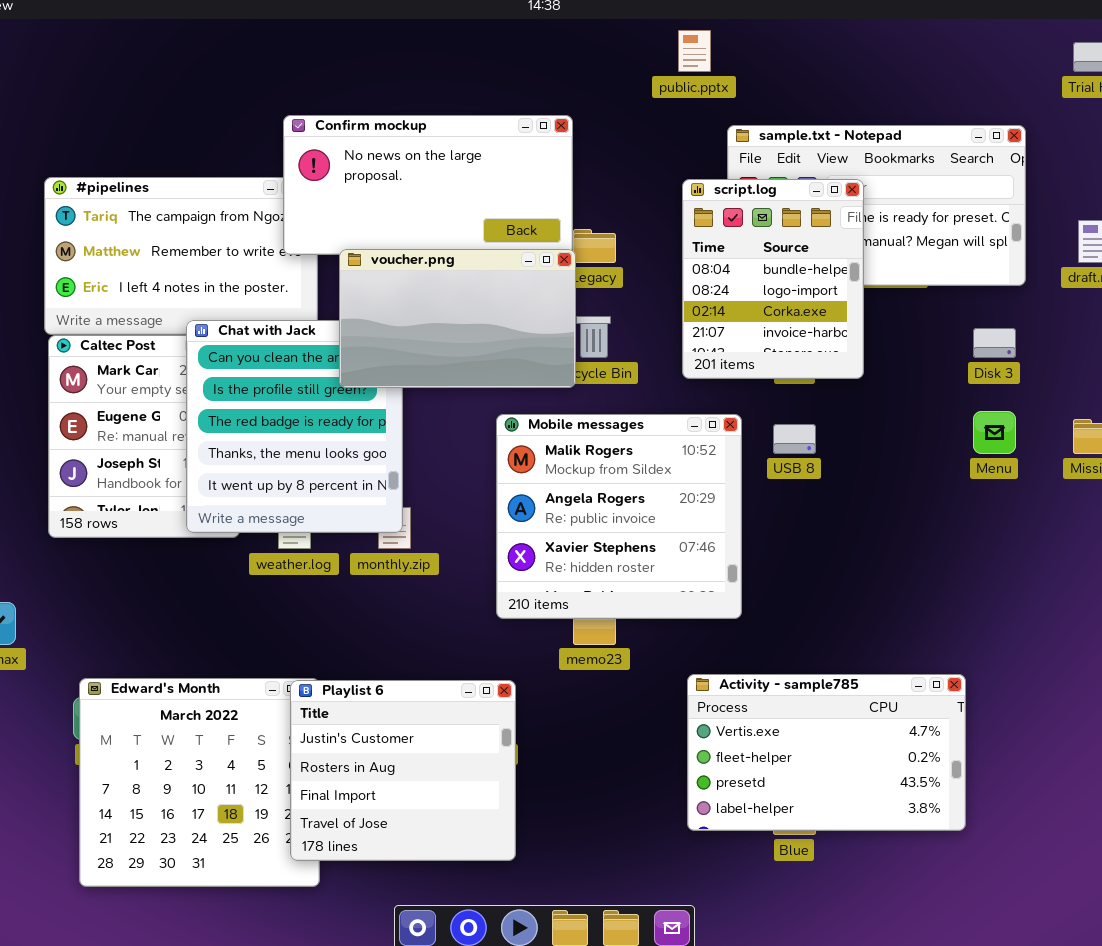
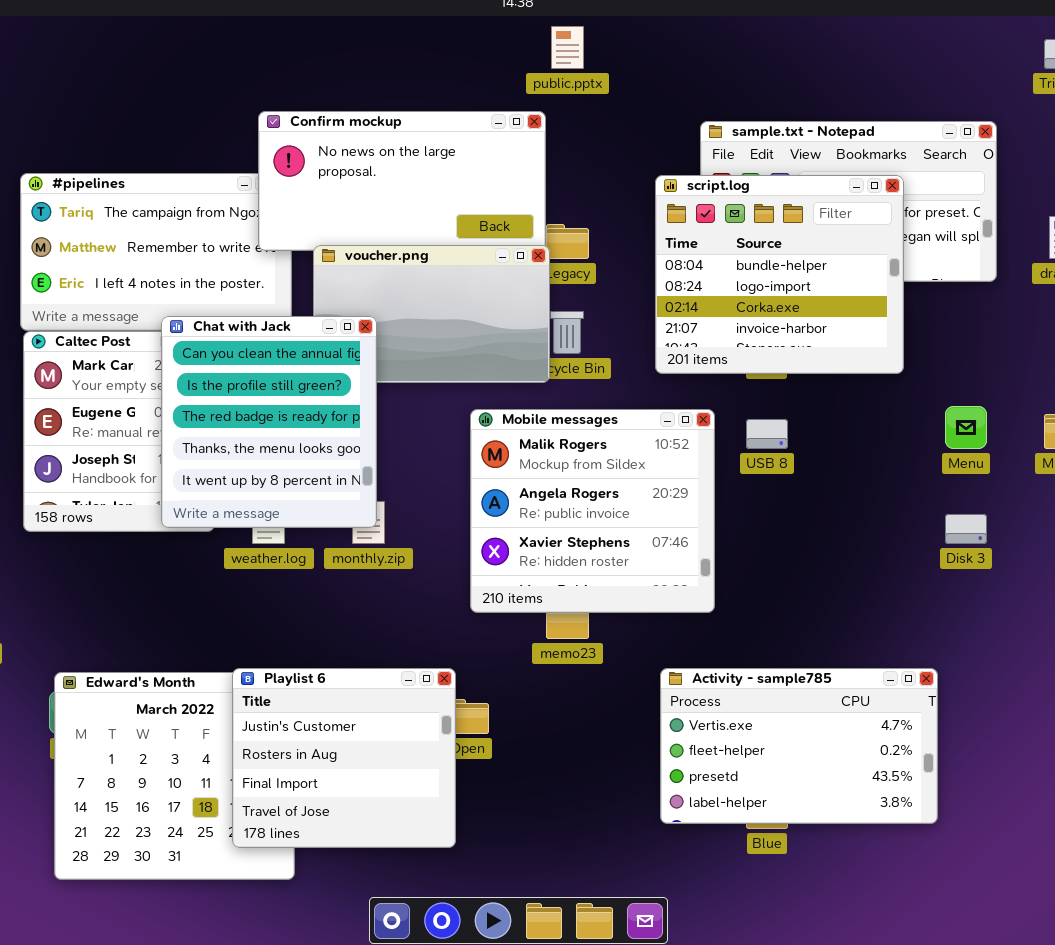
public.pptx: [678,30,711,72] -> [551,26,584,69], moved
script.log: [682,179,864,379] -> [655,175,904,374], resized
Chat with Jack: [186,320,403,533] -> [161,316,377,528], raised
Disk 3: [973,328,1016,358] -> [945,514,987,544], moved
Playlist 6: [290,680,516,861] -> [232,668,456,848], moved

